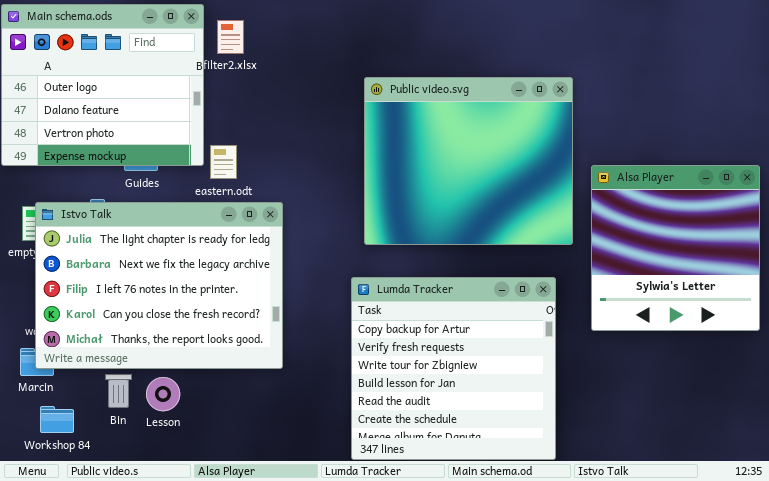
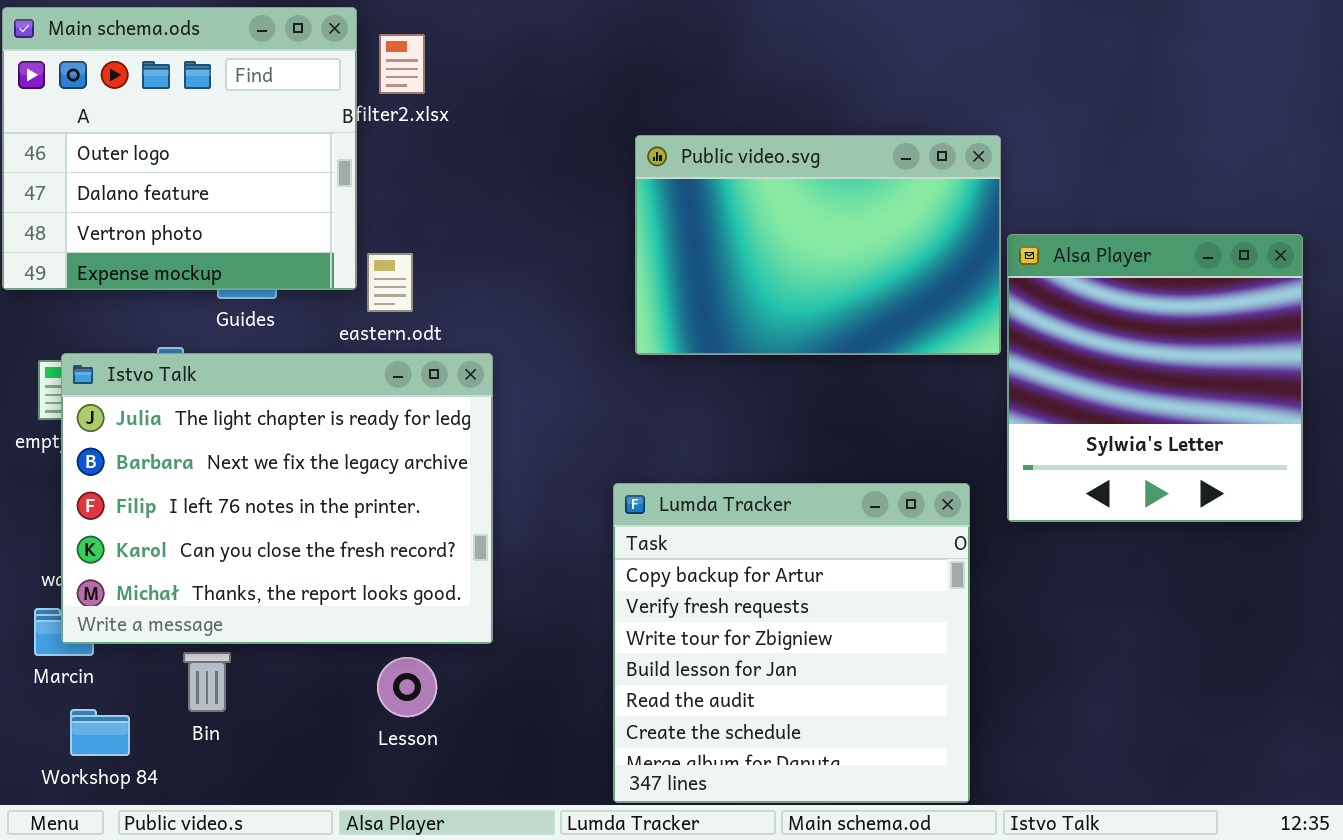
Public video.svg: [364,77,573,245] -> [635,135,1001,355], resized
Alsa Player: [591,165,760,331] -> [1007,234,1303,522], moved
Lesson: [146,377,180,411] -> [377,657,437,717], moved

